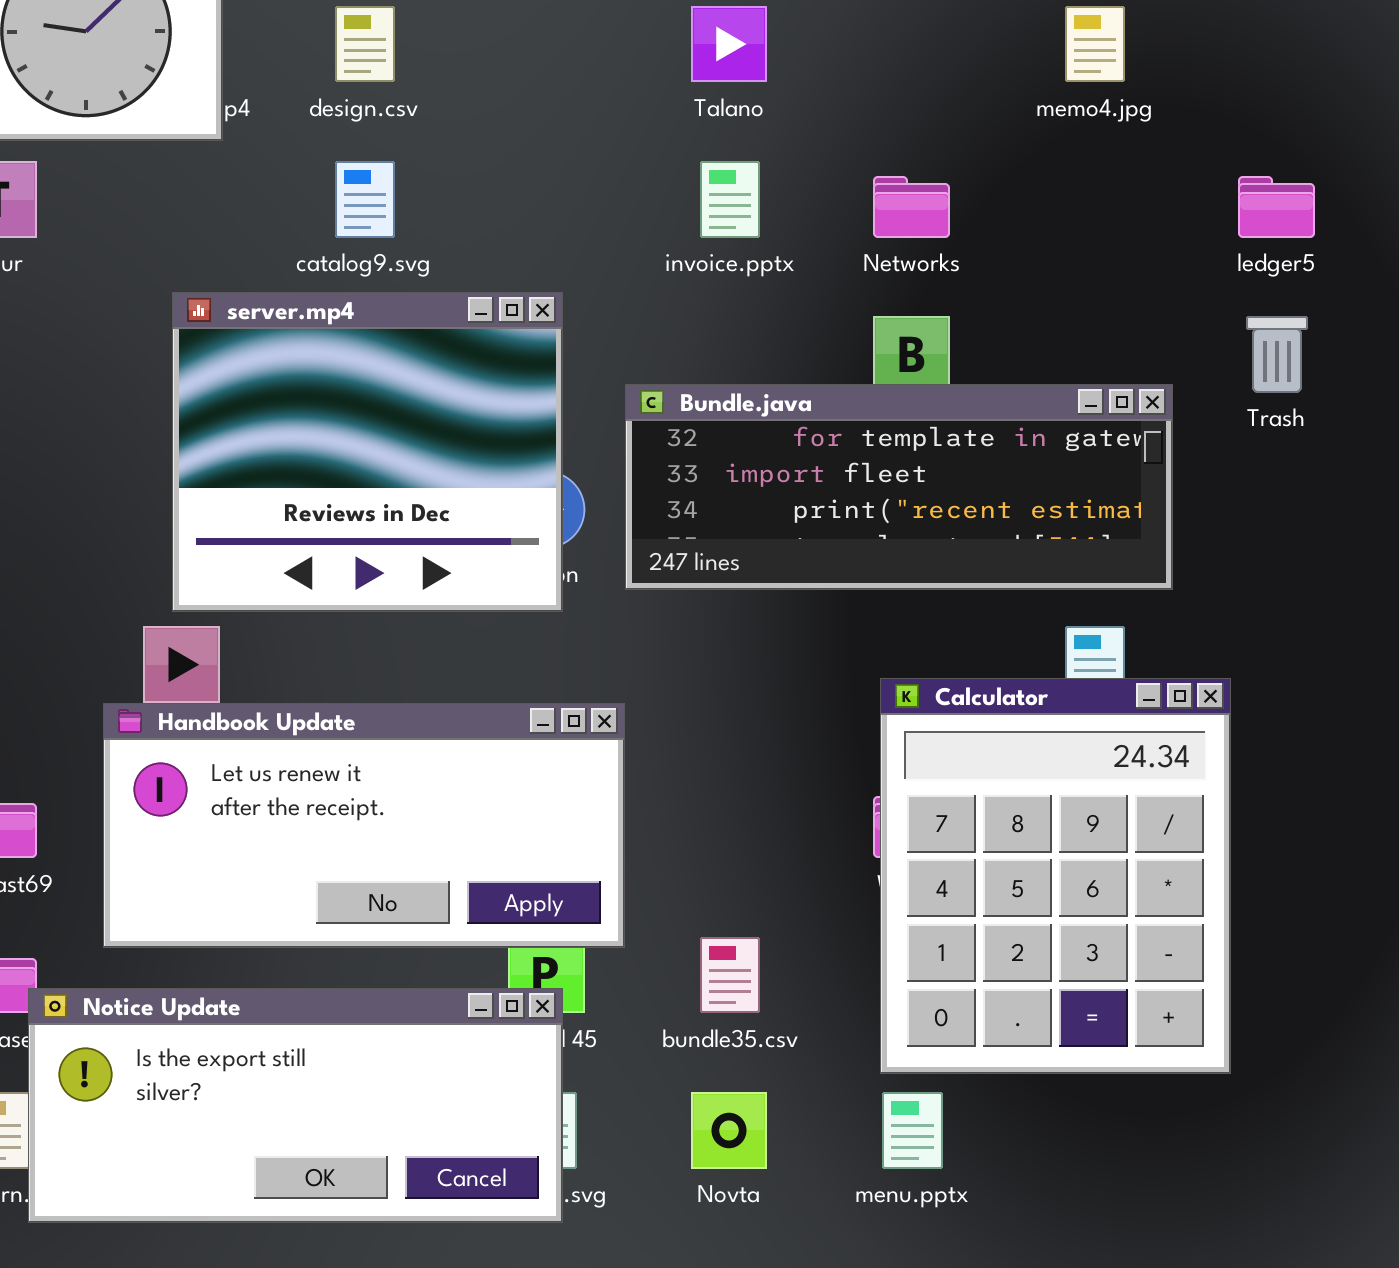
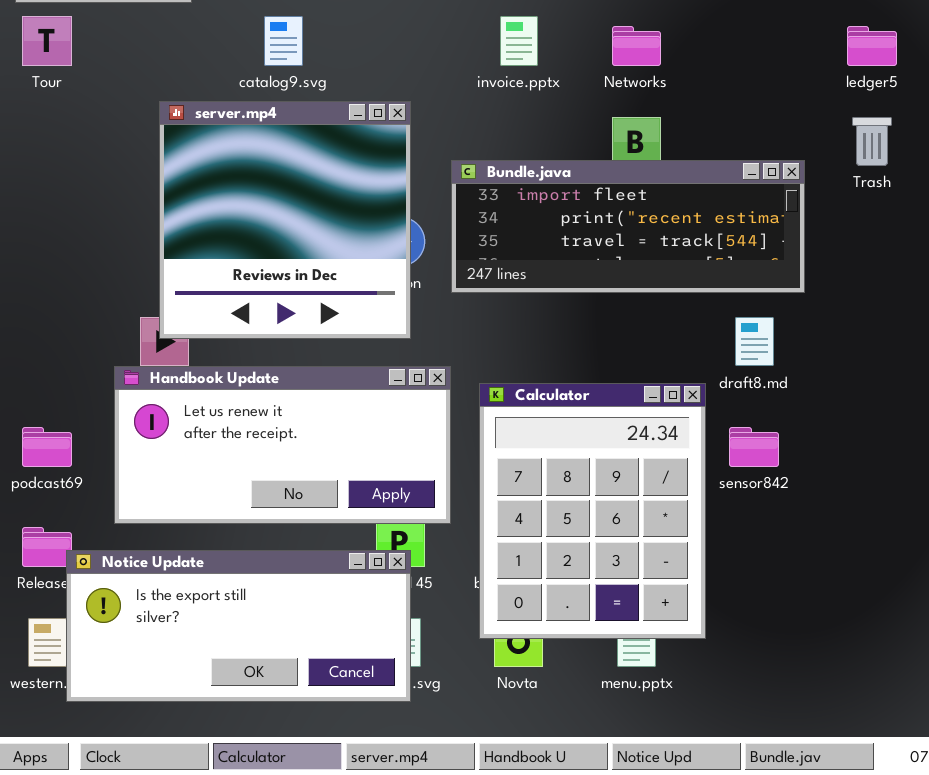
server.mp4: [172,292,563,612] -> [159,101,411,339], resized
Bundle.java: [625,384,1173,590] -> [451,160,805,293], scrolled down 1 row
Calculator: [880,678,1231,1074] -> [479,383,706,639], moved

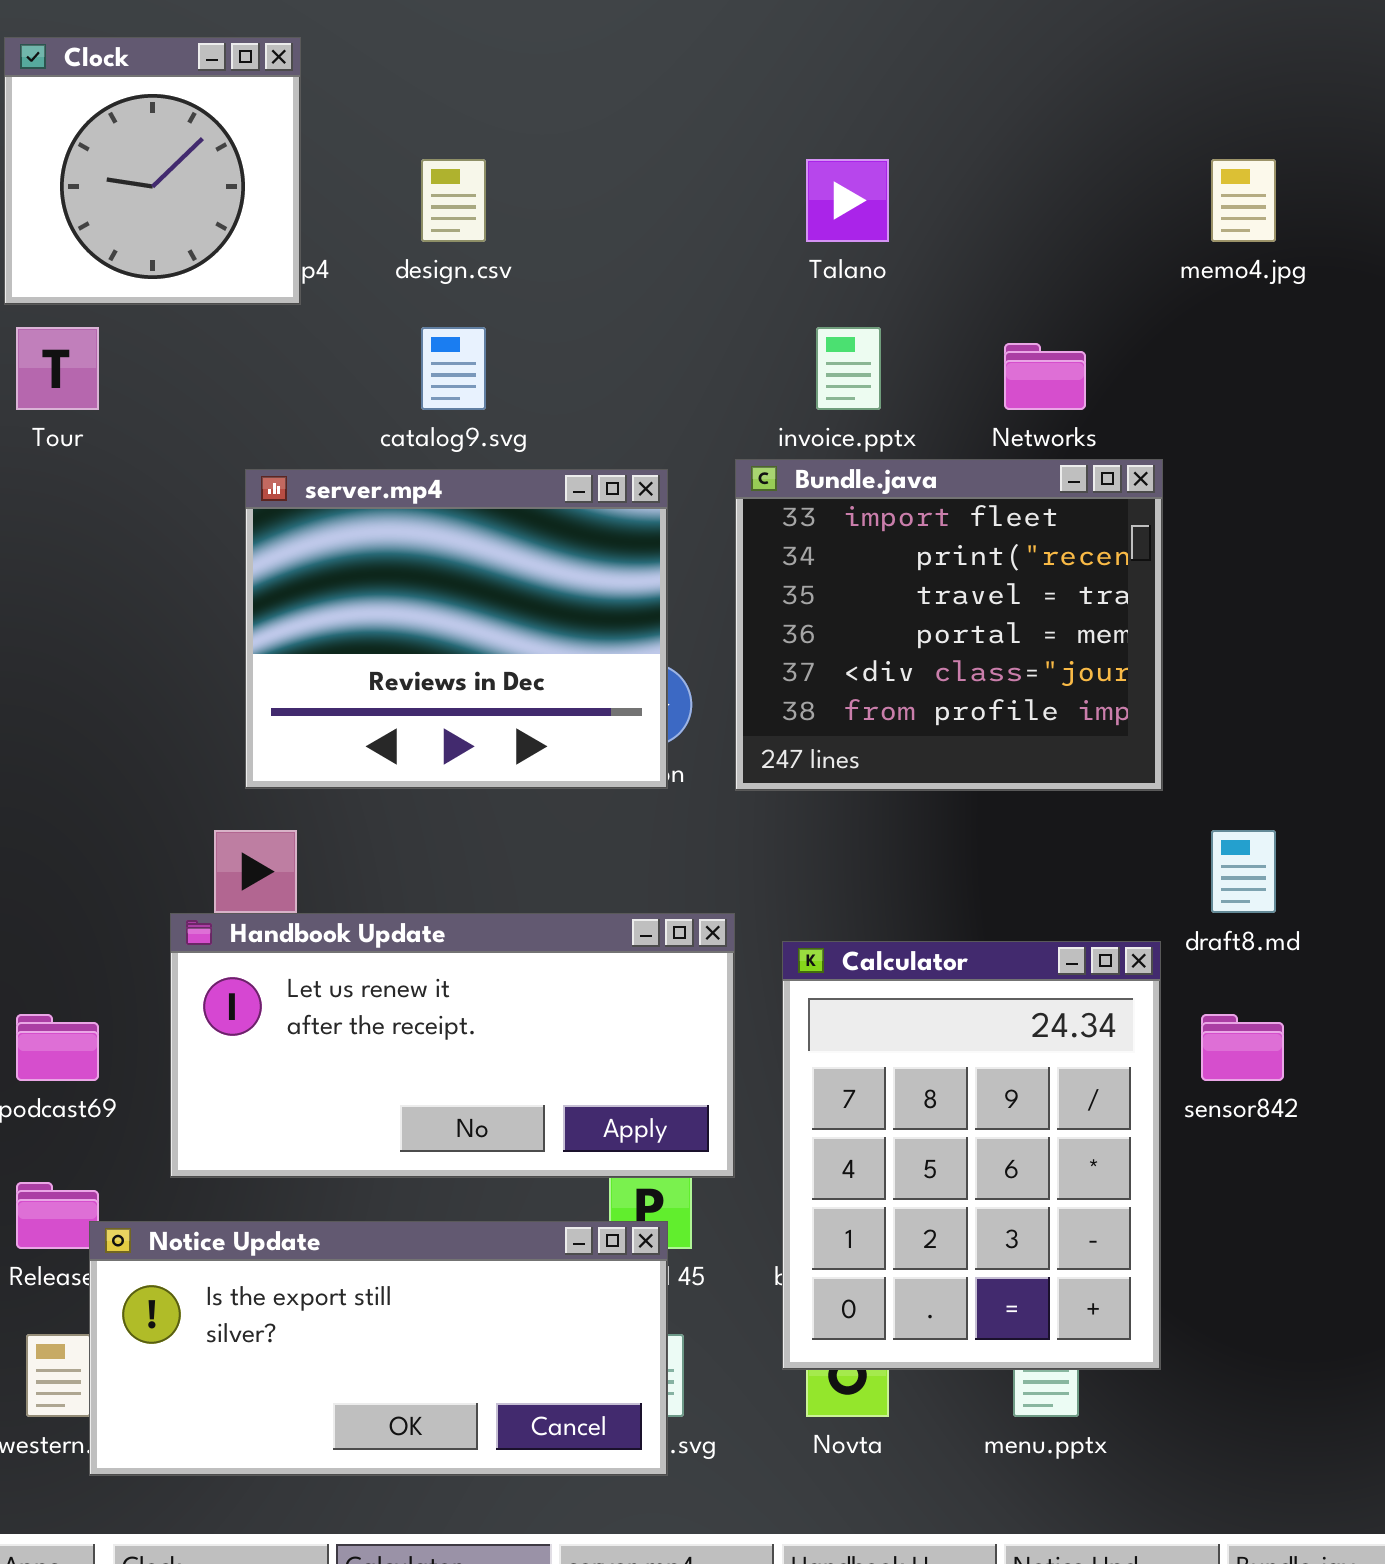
server.mp4: [159,101,411,339] -> [245,469,668,789], resized
Bundle.java: [451,160,805,293] -> [735,459,1163,791], resized

